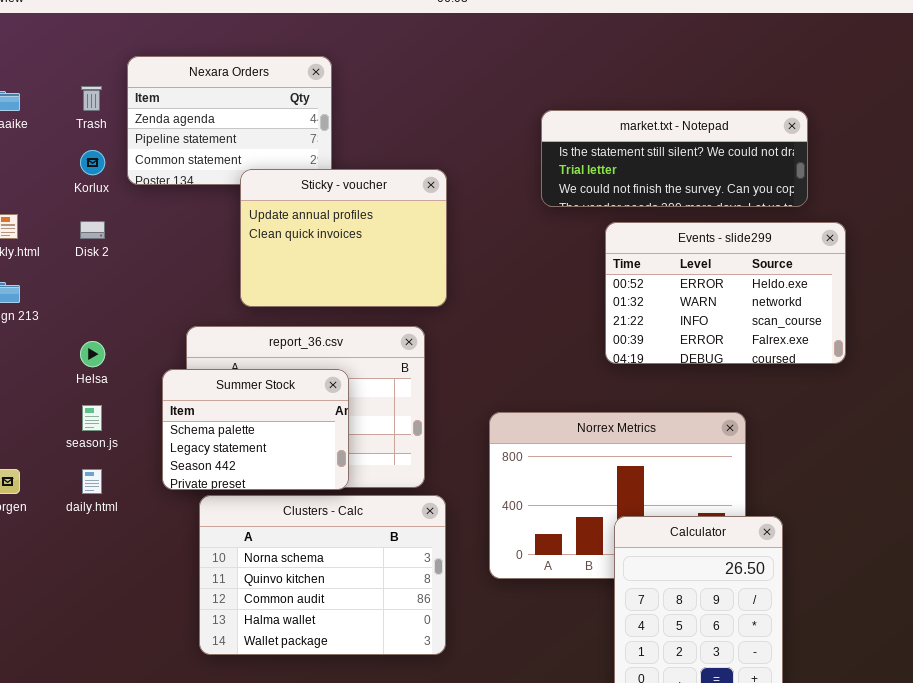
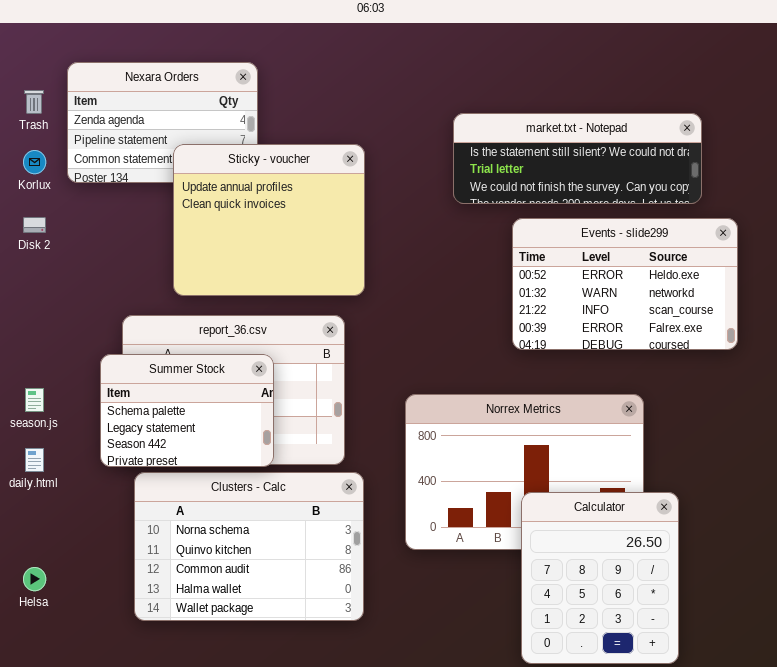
Sticky - voucher: [240,169,447,307] -> [173,144,365,296], resized
Helsa: [80,341,105,367] -> [23,567,46,591], moved

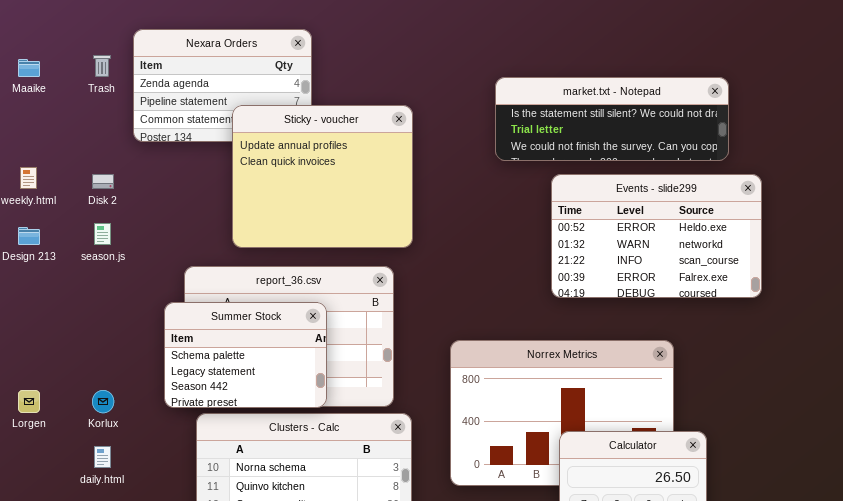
Korlux: [23,150,46,174] -> [92,390,114,413], moved
season.js: [25,388,44,412] -> [94,223,111,245], moved
daily.html: [25,448,44,472] -> [94,446,111,468], moved

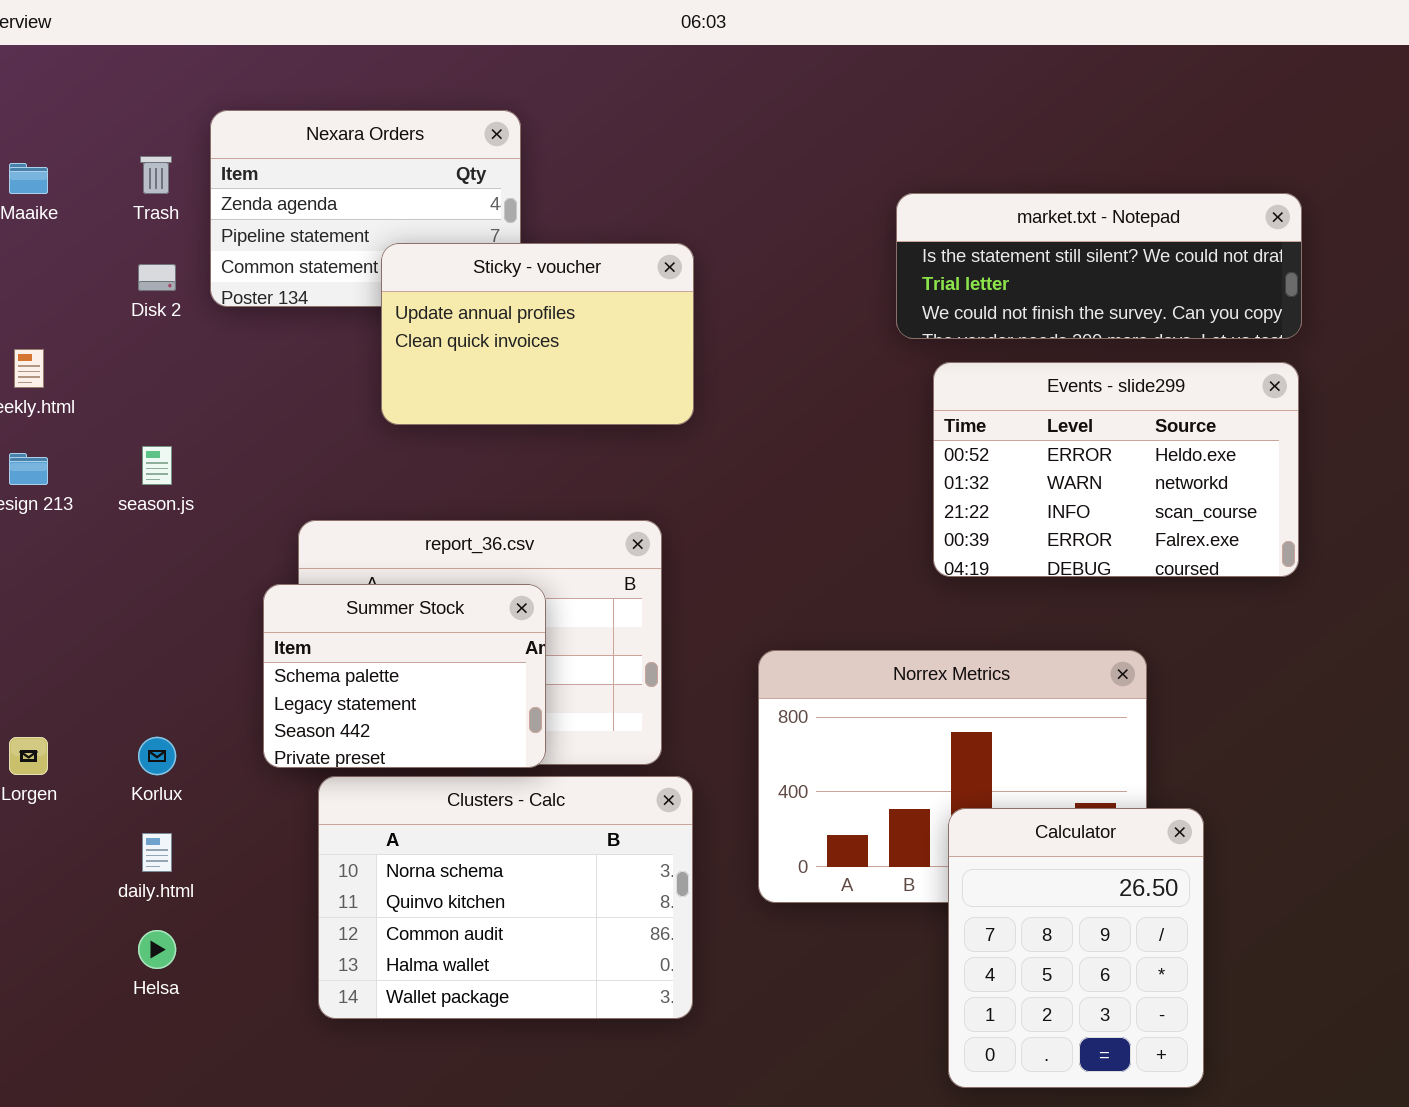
market.txt - Notepad: [495,77,729,161] -> [896,193,1302,339], moved
Sticky - voucher: [232,105,413,248] -> [381,243,694,425], resized
Disk 2: [92,174,114,189] -> [138,264,176,291], moved

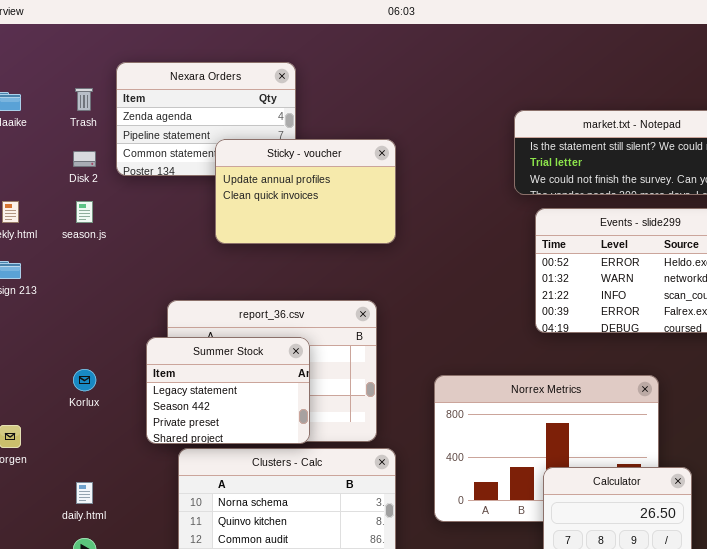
season.js: [142,446,172,485] -> [76,201,93,223], moved
Summer Stock: [263,584,546,768] -> [146,337,310,444], scrolled down 1 row
Korlux: [138,737,176,775] -> [73,369,96,391], moved

